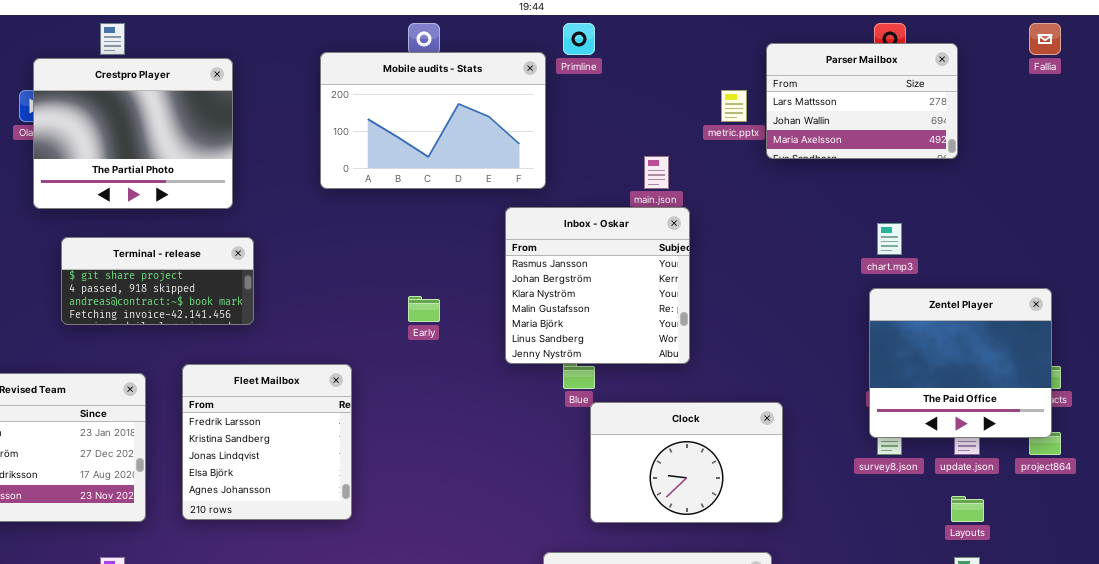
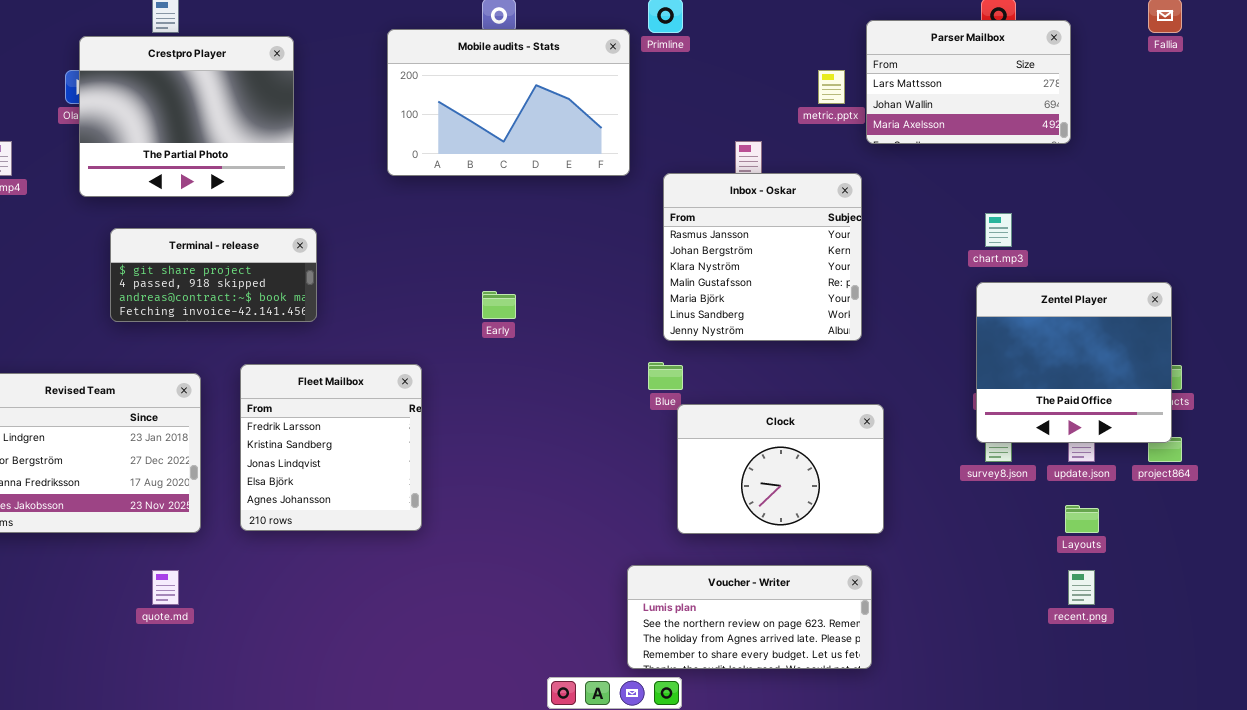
Inbox - Oskar: [505,207,690,364] -> [663,173,862,341], moved

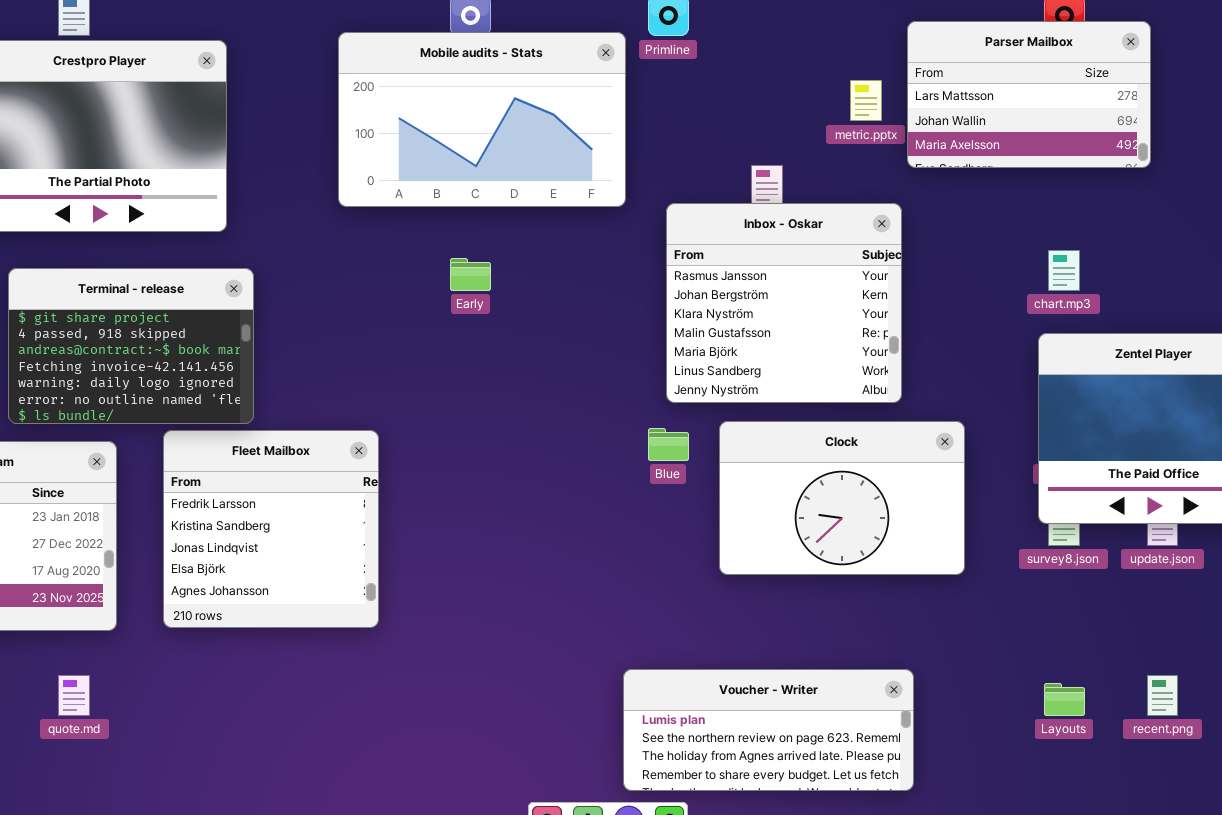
Terminal - release: [110,228,317,322] -> [8,268,254,424], resized
Early: [482,291,516,319] -> [450,258,491,291], moved
Clock: [677,404,884,534] -> [719,421,965,575], moved
Layouts: [1065,505,1099,533] -> [1044,683,1085,716], moved

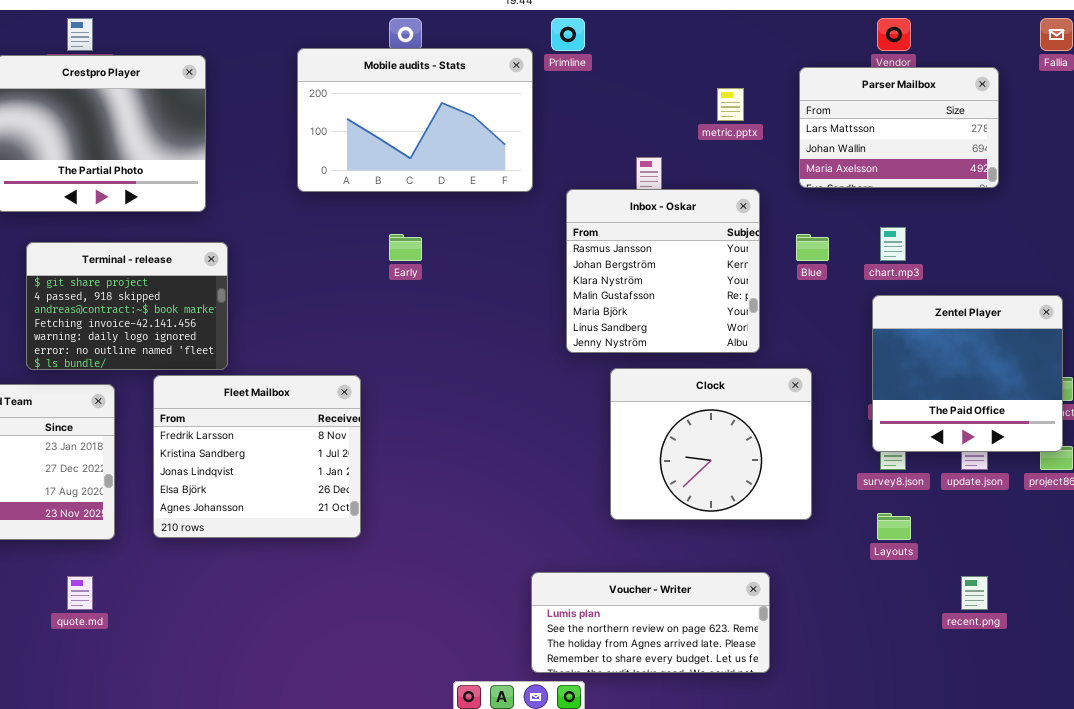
Parser Mailbox: [907,21,1151,168] -> [799,67,999,188], moved
Clock: [719,421,965,575] -> [610,368,812,520], resized
Blue: [648,428,689,461] -> [796,234,829,261], moved
Fleet Mailbox: [163,430,379,628] -> [153,375,361,538], resized
Layouts: [1044,683,1085,716] -> [877,513,911,540], moved

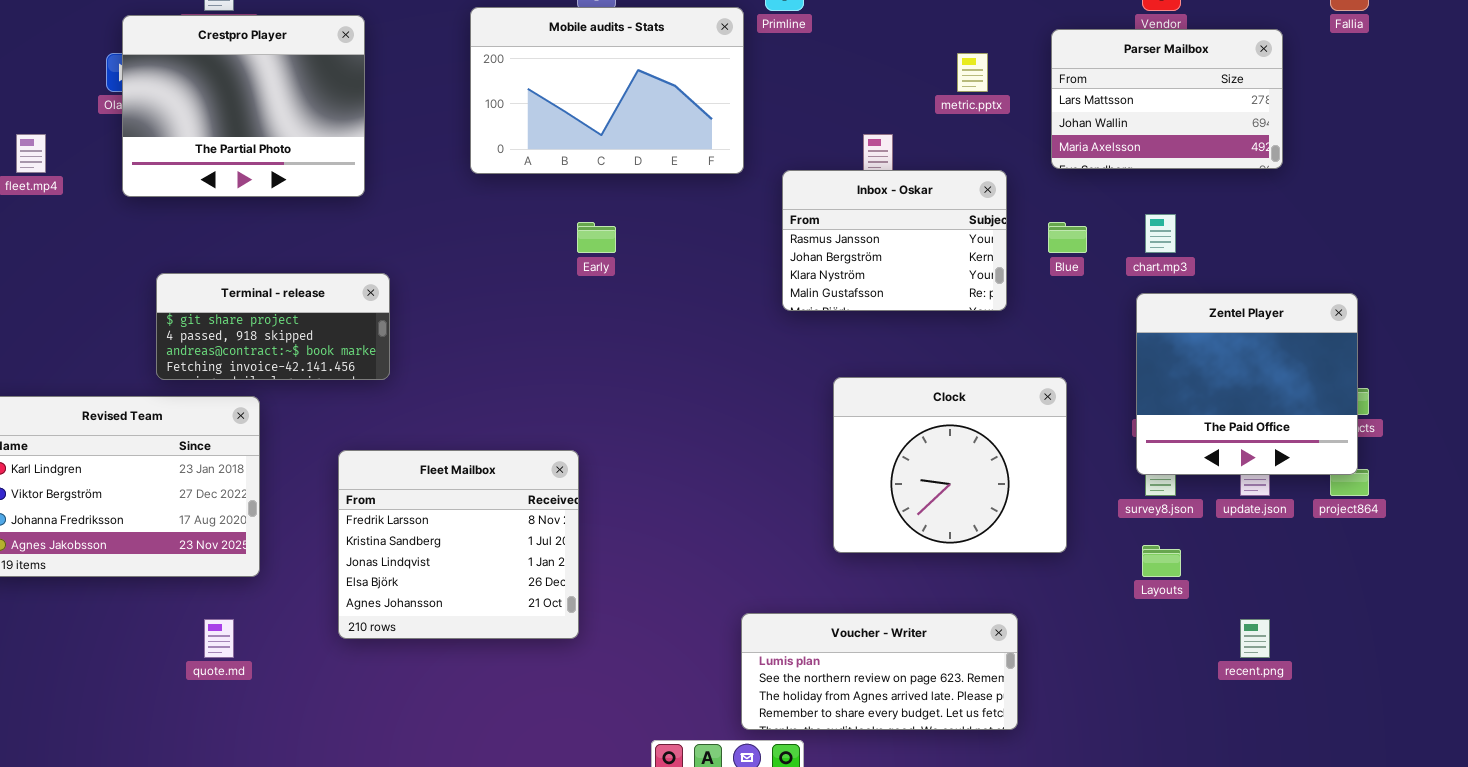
Inbox - Oskar: [566,189,760,353] -> [782,170,1007,311], resized
Terminal - release: [26,242,228,370] -> [156,273,390,380], resized
Fleet Mailbox: [153,375,361,538] -> [338,450,579,639], moved

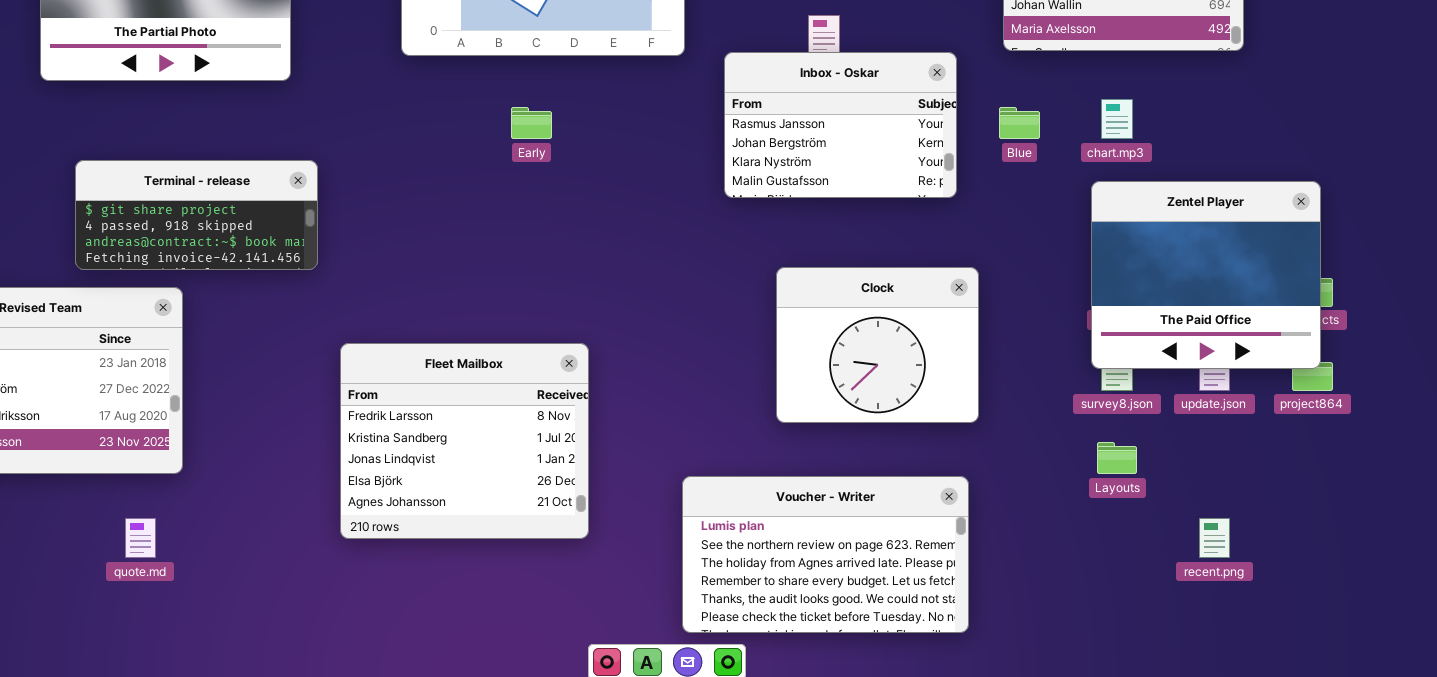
Clock: [833,377,1067,553] -> [776,267,979,423], resized
Fleet Mailbox: [338,450,579,639] -> [340,343,589,539], moved
Voucher - Writer: [741,613,1018,730] -> [682,476,969,633], resized

